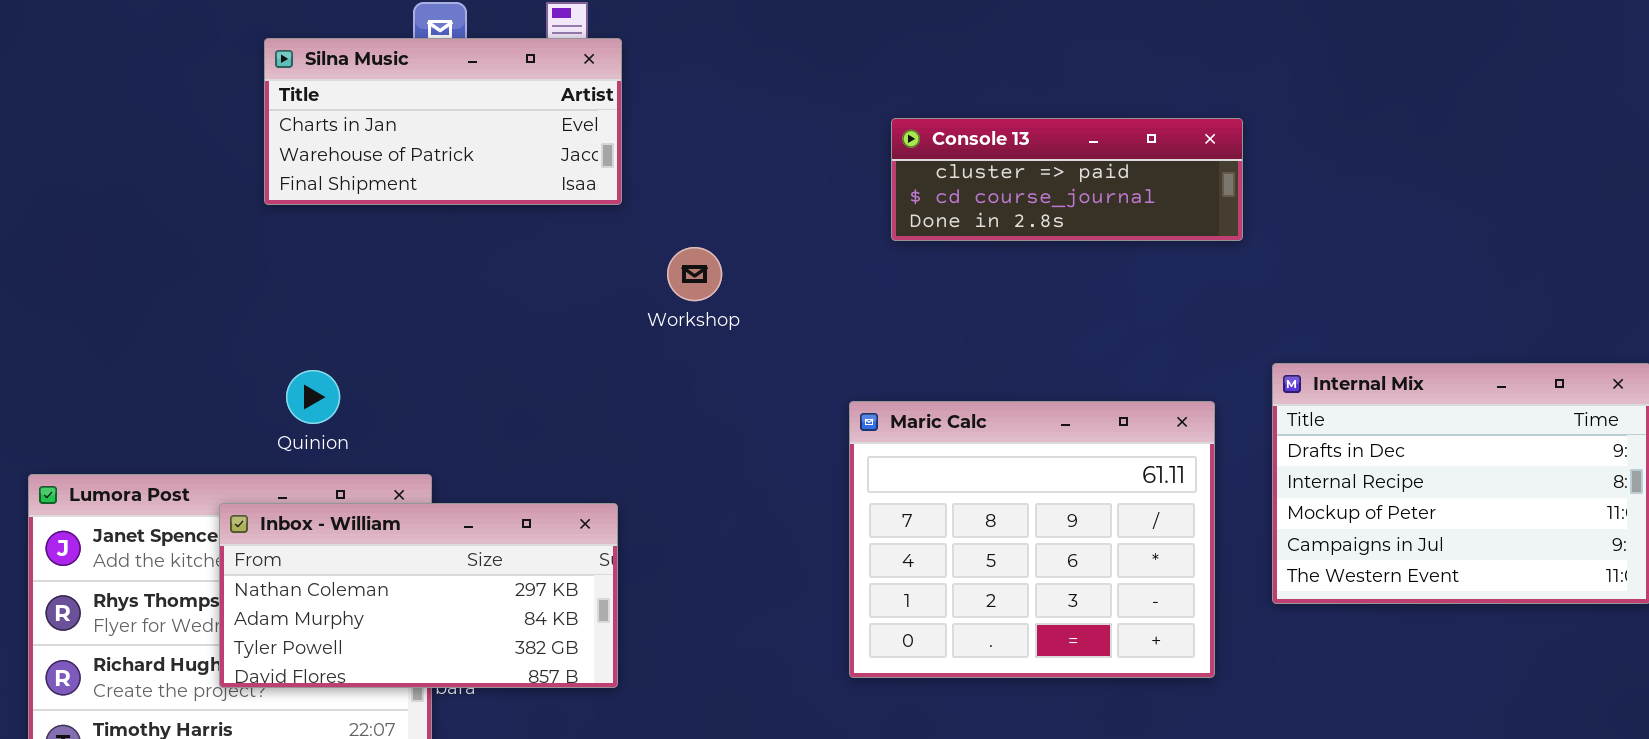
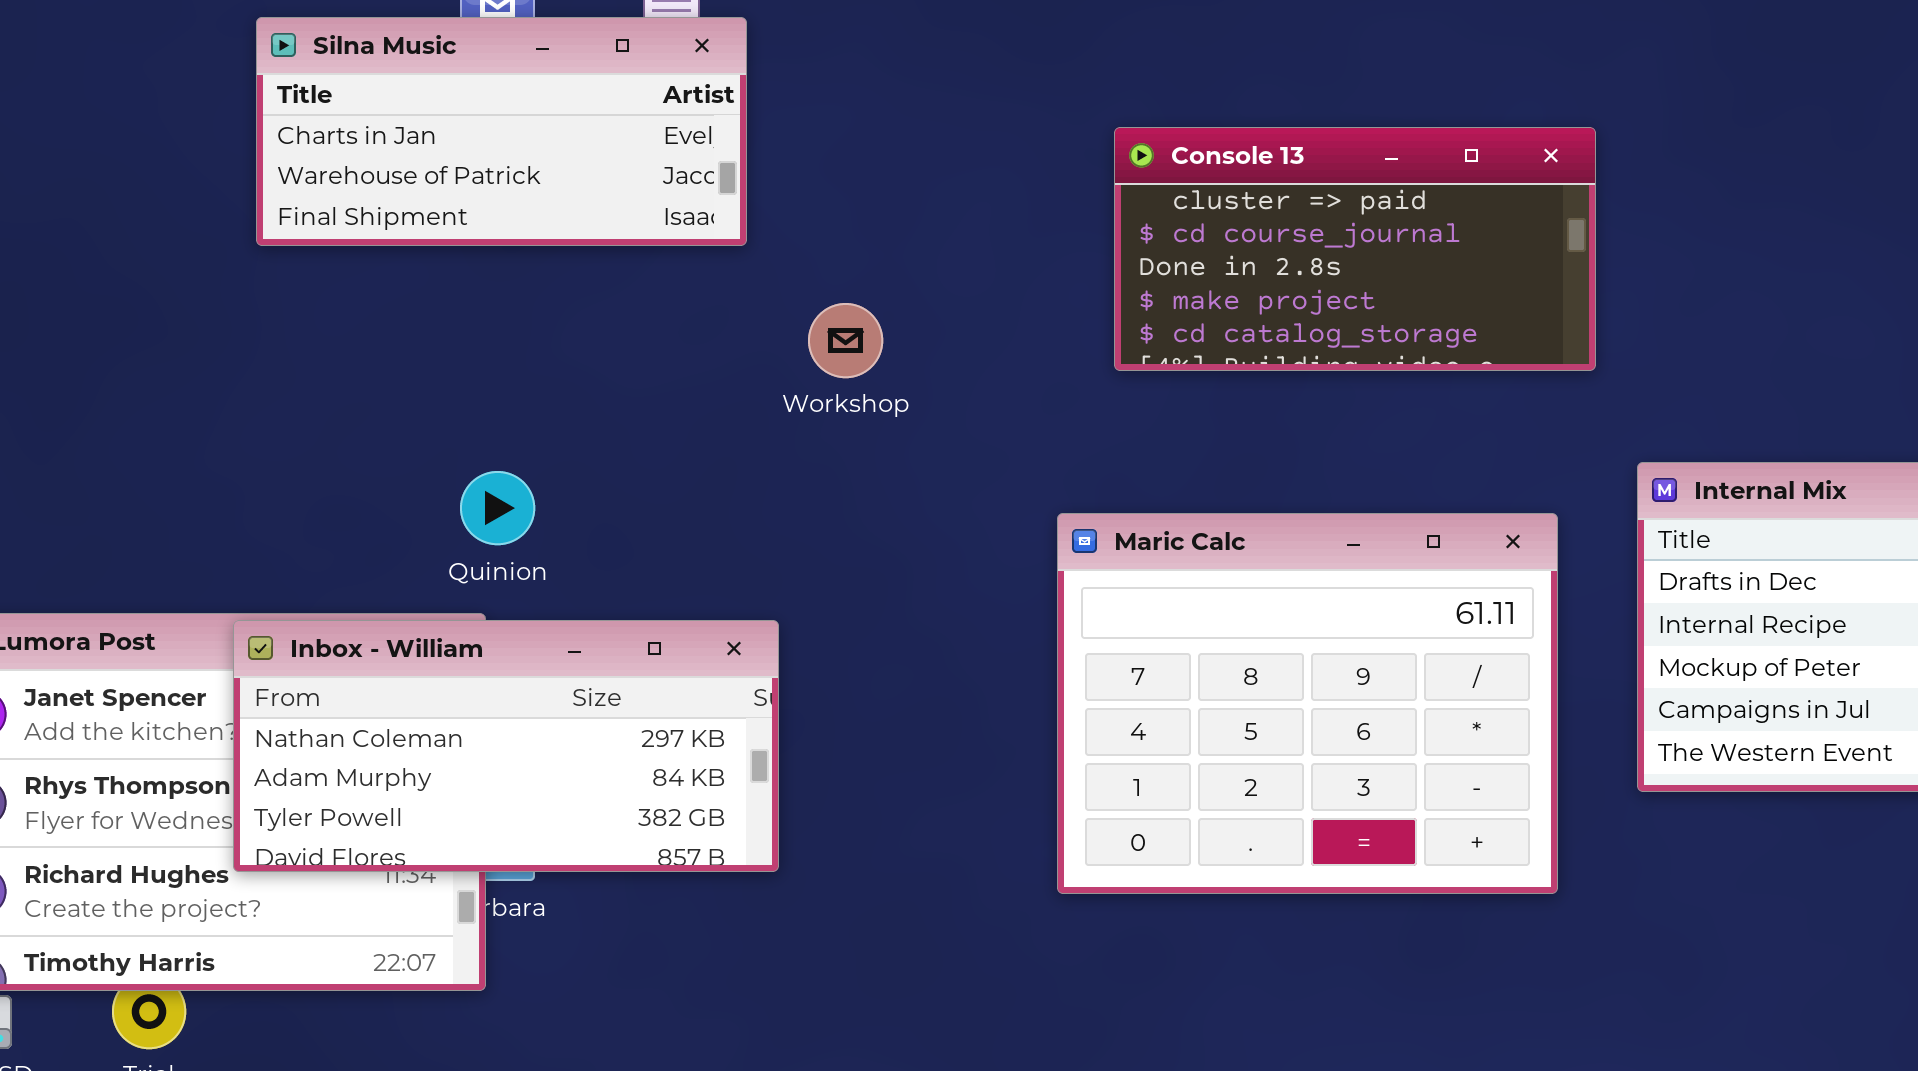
Console 13: [891,118,1243,241] -> [1114,127,1596,371], resized
Quinion: [286,370,340,424] -> [460,471,535,545], moved
Inbox - William: [219,503,618,688] -> [233,620,779,872], moved

